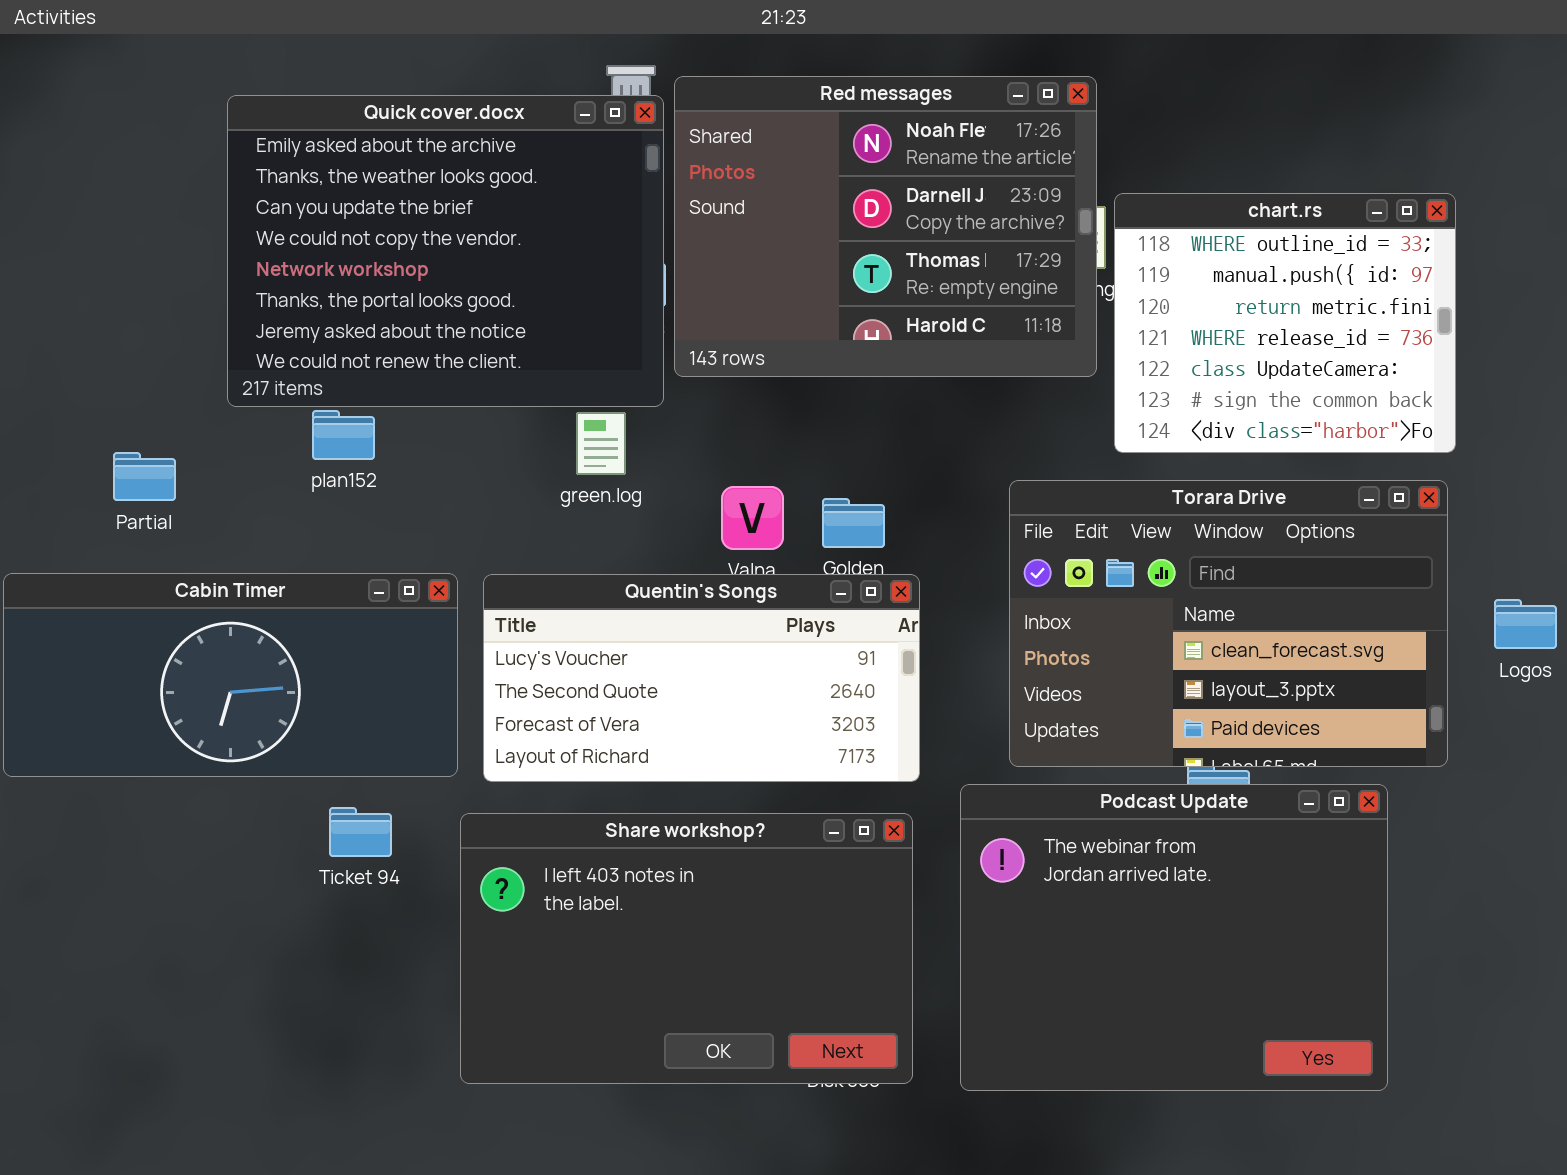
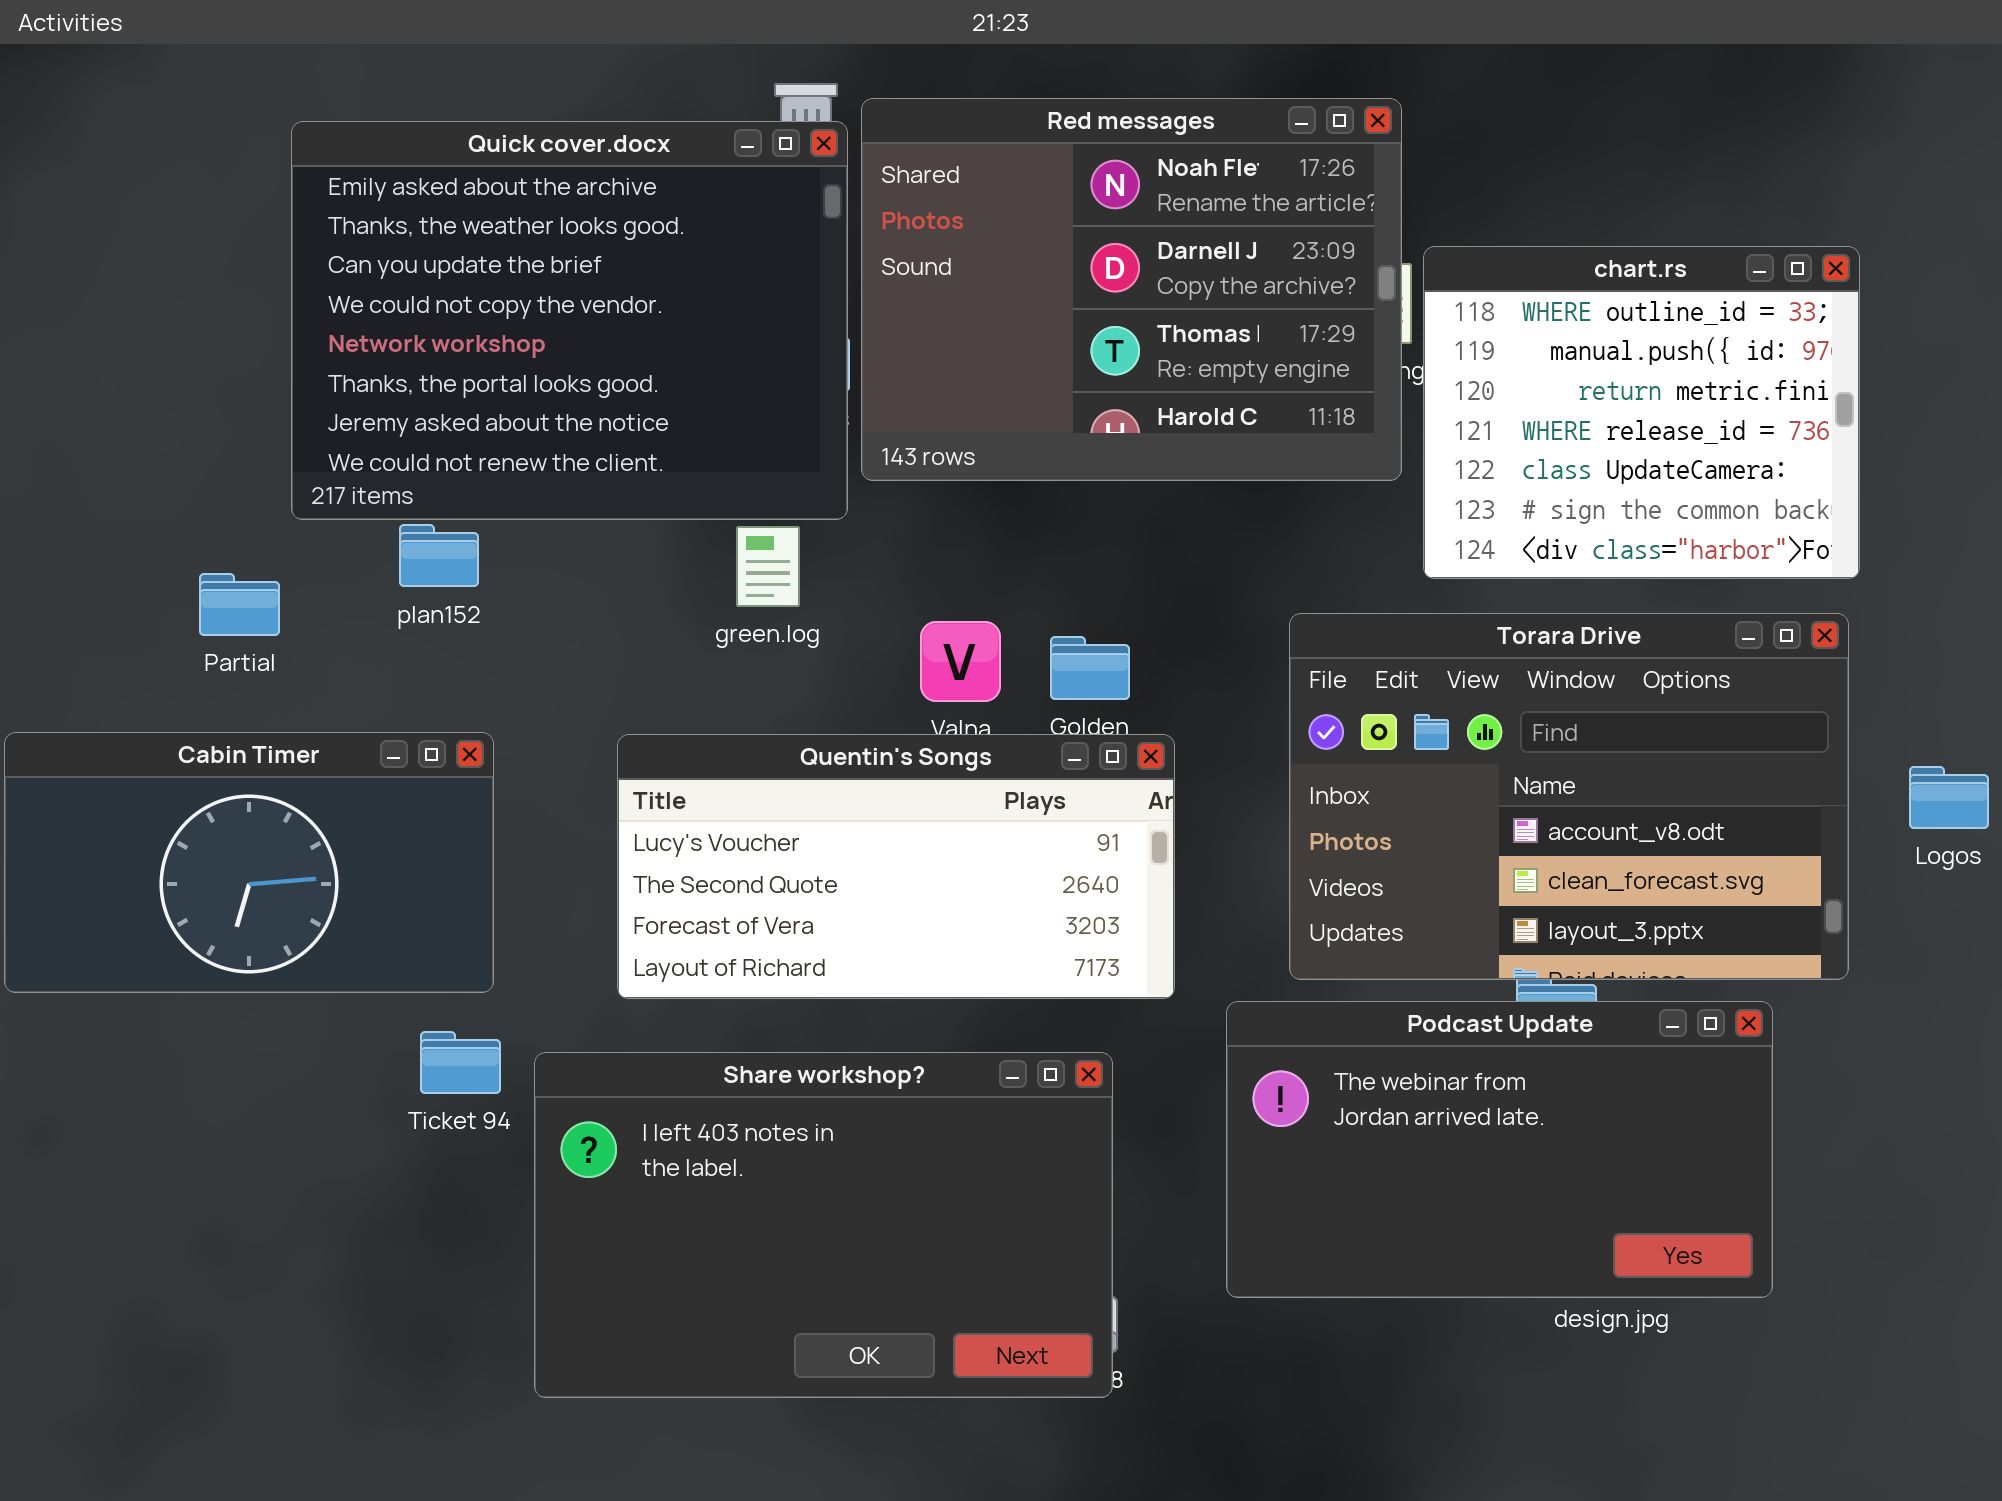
Partial: [113,452,176,501] -> [199,573,280,636], moved
Torara Drive: [1009,480,1448,767] -> [1289,613,1849,980], scrolled up 1 row
Cabin Timer: [3,573,458,777] -> [4,732,494,993], resized
Podcast Update: [960,784,1388,1091] -> [1226,1001,1773,1298], resized
Share workshop?: [460,813,913,1084] -> [534,1052,1113,1398], moved

